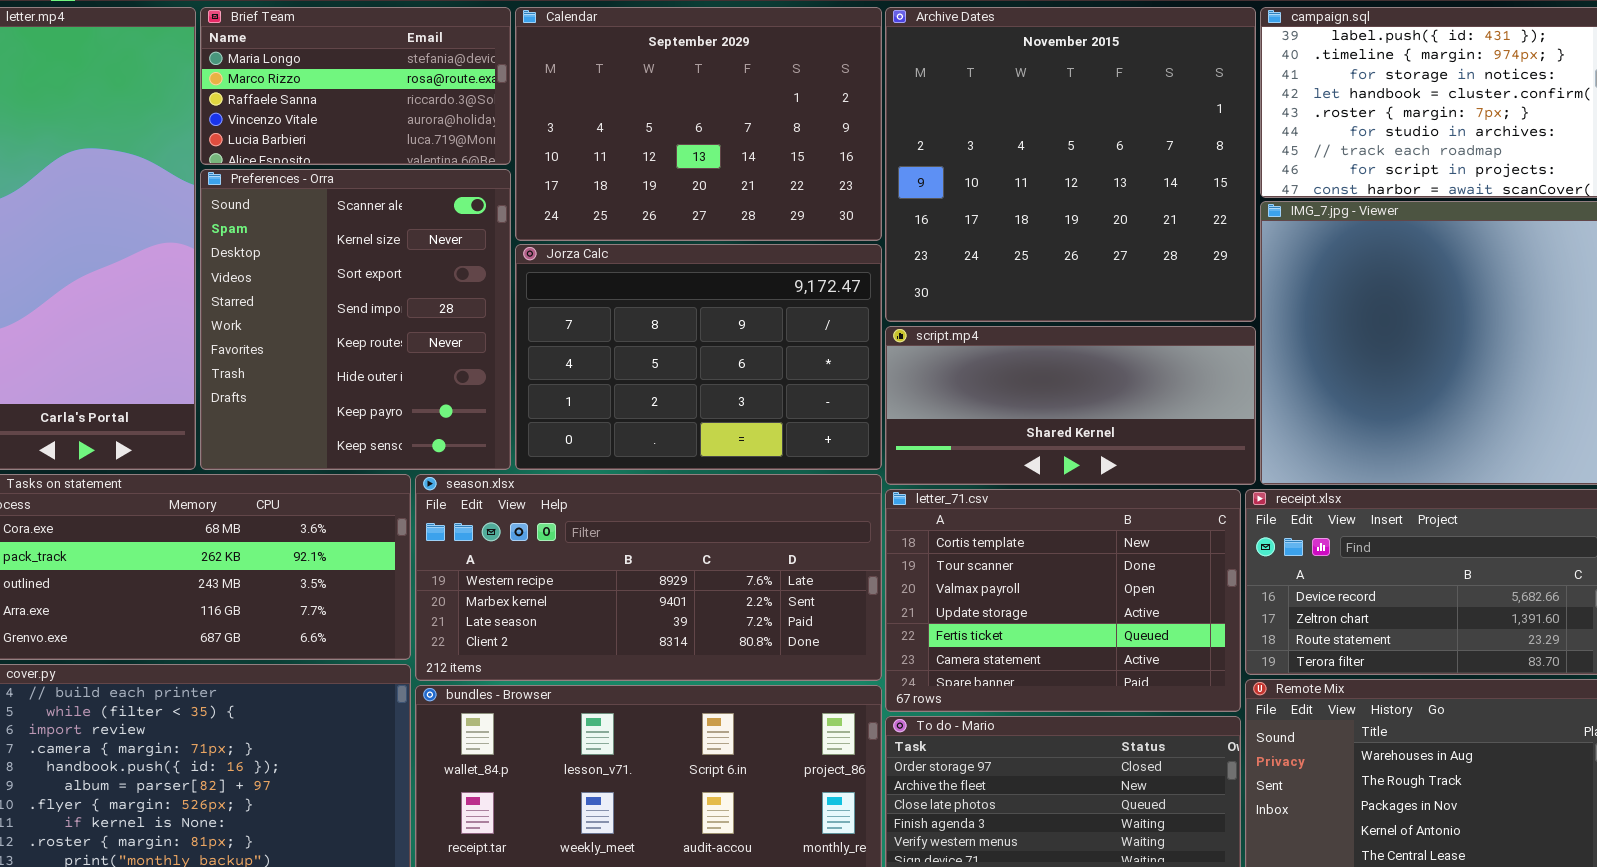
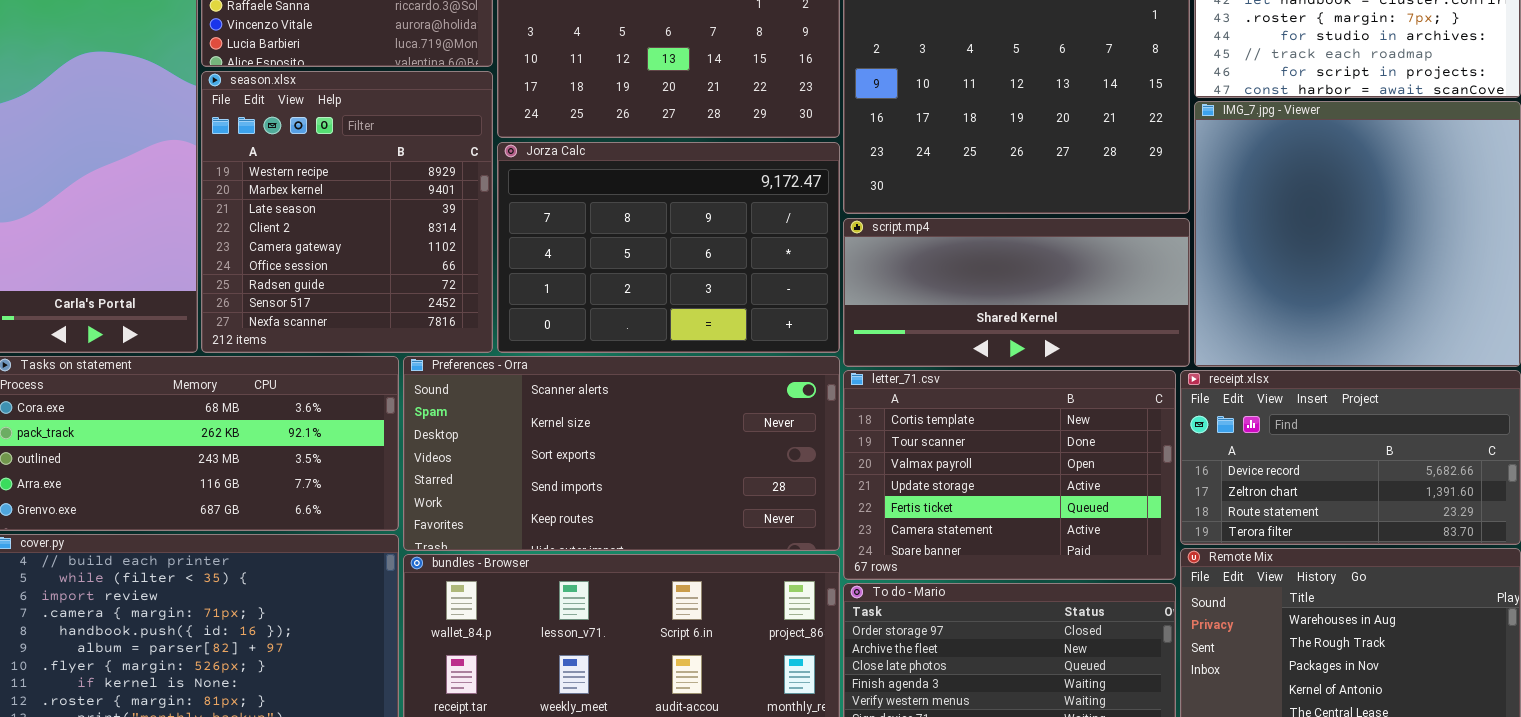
Preferences - Orra: [200,169,511,470] -> [403,356,840,551], moved, resized
season.xlsx: [415,474,882,681] -> [201,71,493,353], moved, resized

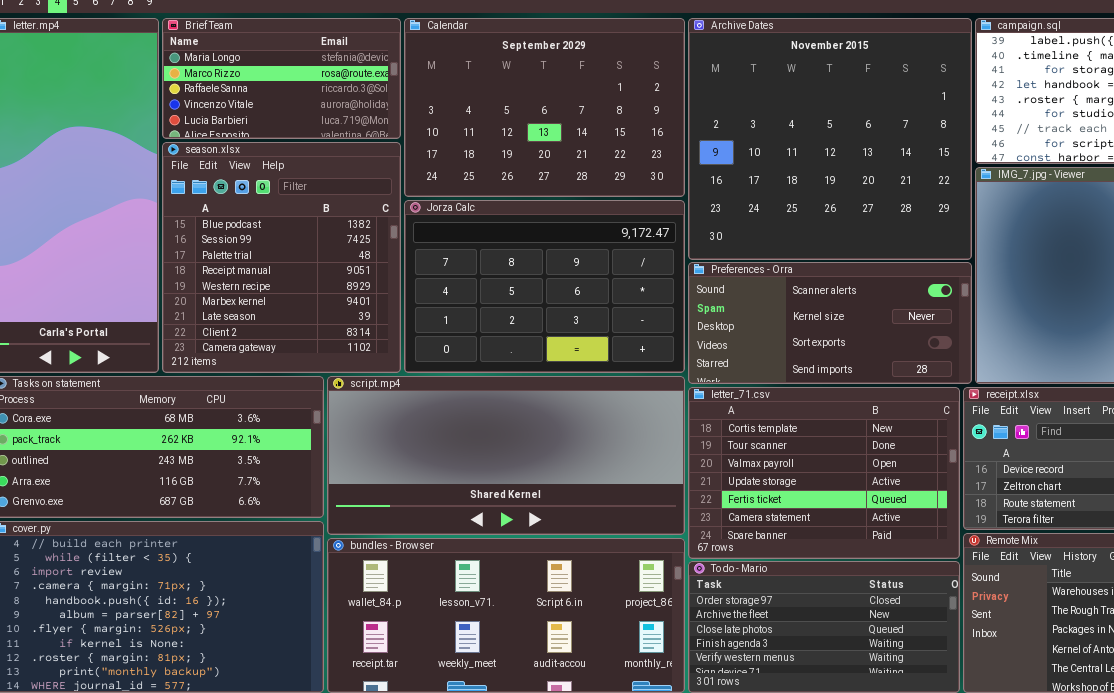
season.xlsx: [201,71,493,353] -> [162,142,401,373], scrolled up 4 rows
script.mp4: [843,218,1190,367] -> [327,376,685,535], moved, resized
Preferences - Orra: [403,356,840,551] -> [688,262,972,384], moved, resized

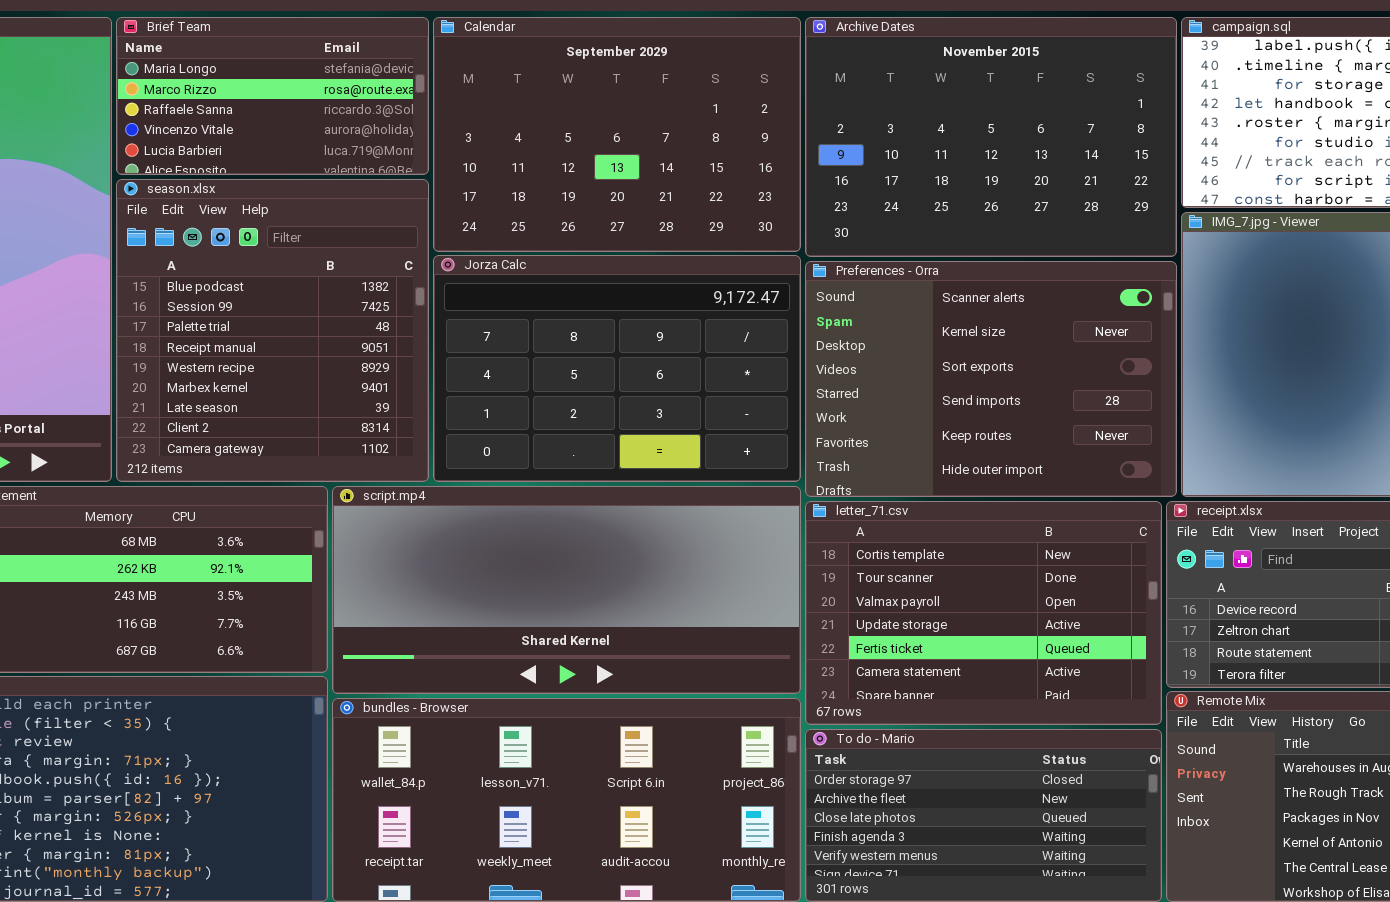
Archive Dates: [688,18,972,260] -> [805,17,1177,257], resized
Preferences - Orra: [688,262,972,384] -> [805,261,1177,497], resized

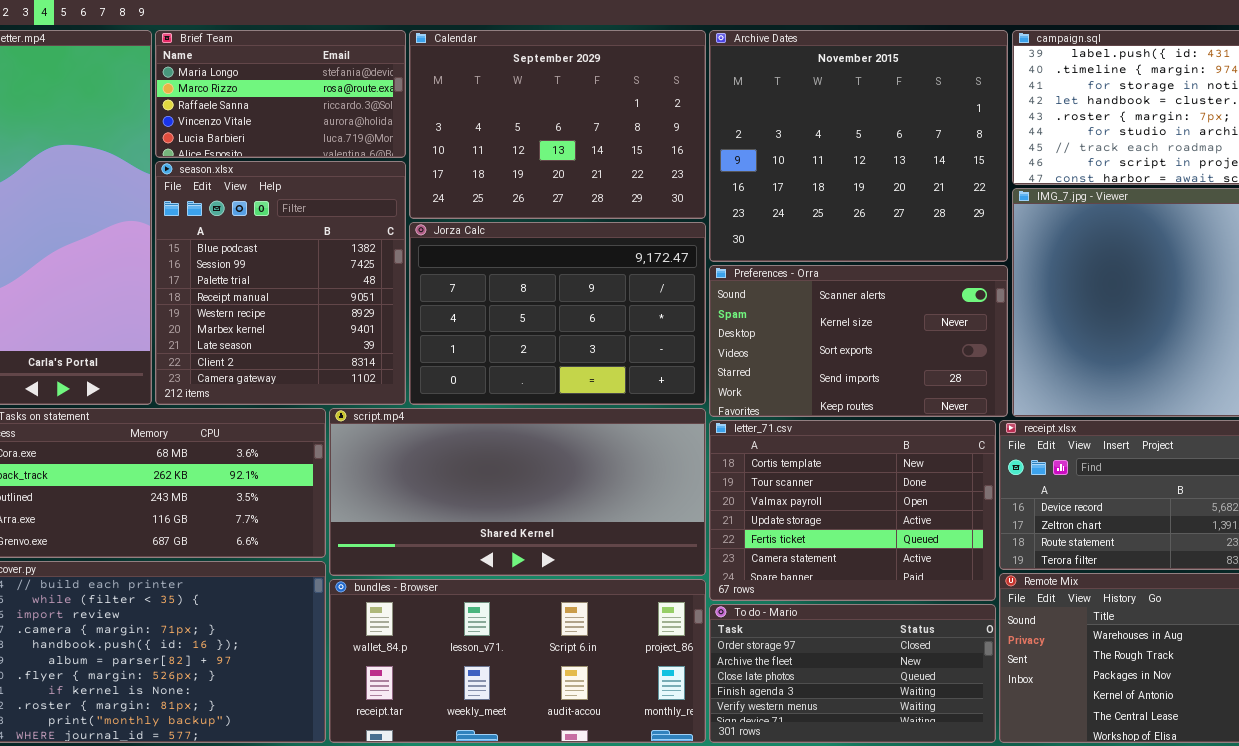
Archive Dates: [805,17,1177,257] -> [709,30,1008,262], resized
Preferences - Orra: [805,261,1177,497] -> [709,265,1008,417], resized

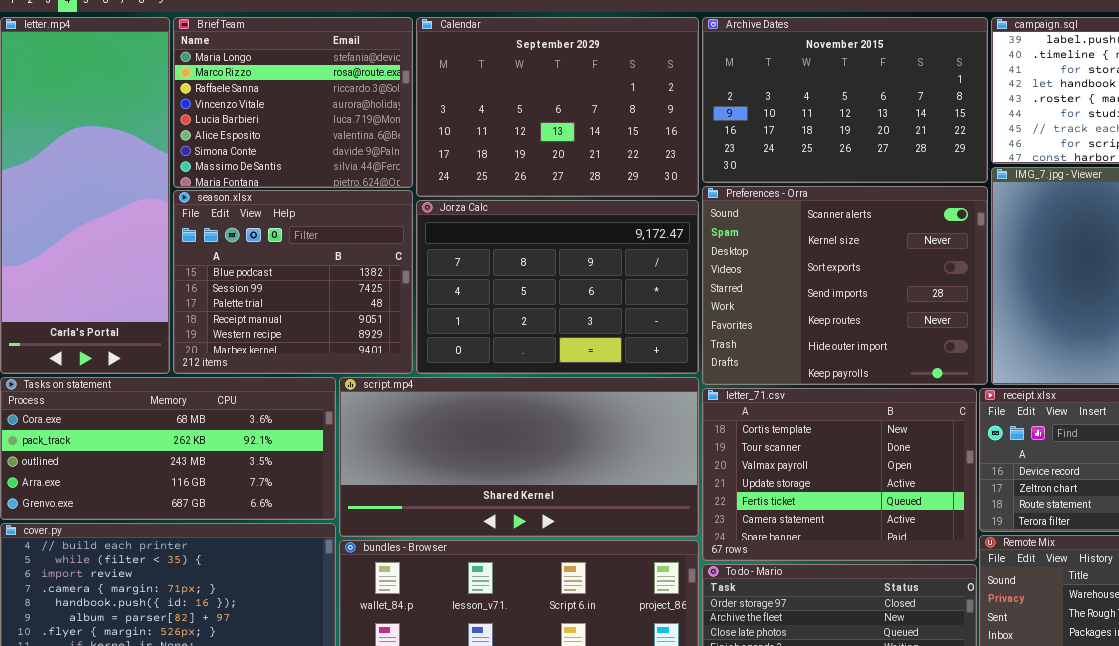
Brief Team: [155,30,406,158] -> [173,17,413,188], resized
Archive Dates: [709,30,1008,262] -> [702,17,988,183], resized
season.xlsx: [155,161,406,405] -> [173,190,413,374], resized
Preferences - Orra: [709,265,1008,417] -> [702,186,988,385], resized

